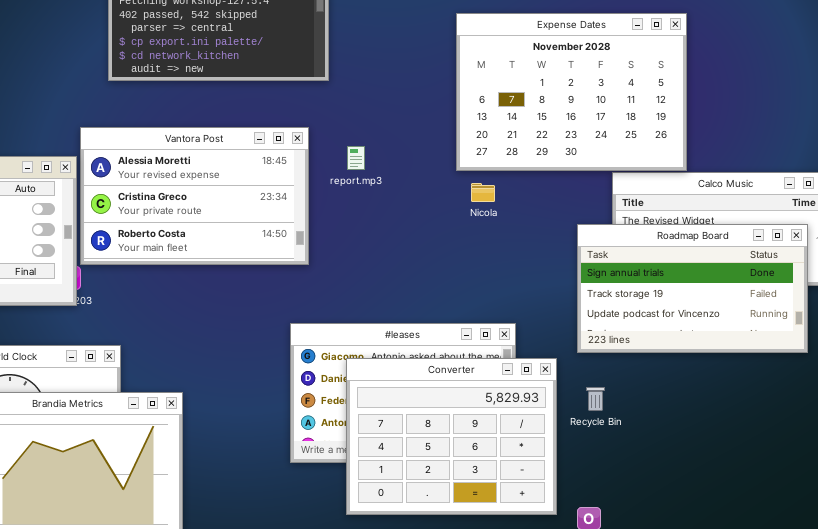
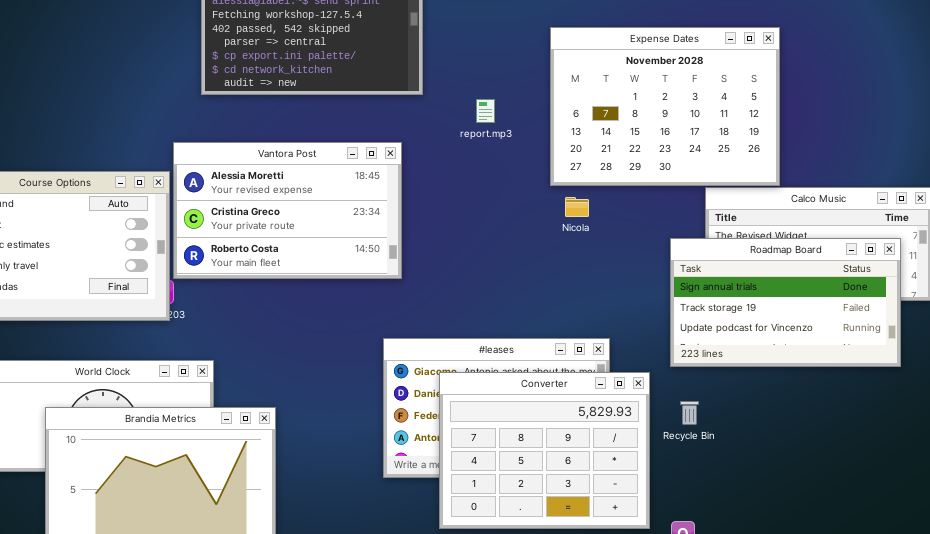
report.mp3: [347,146,365,170] -> [476,99,495,123], moved

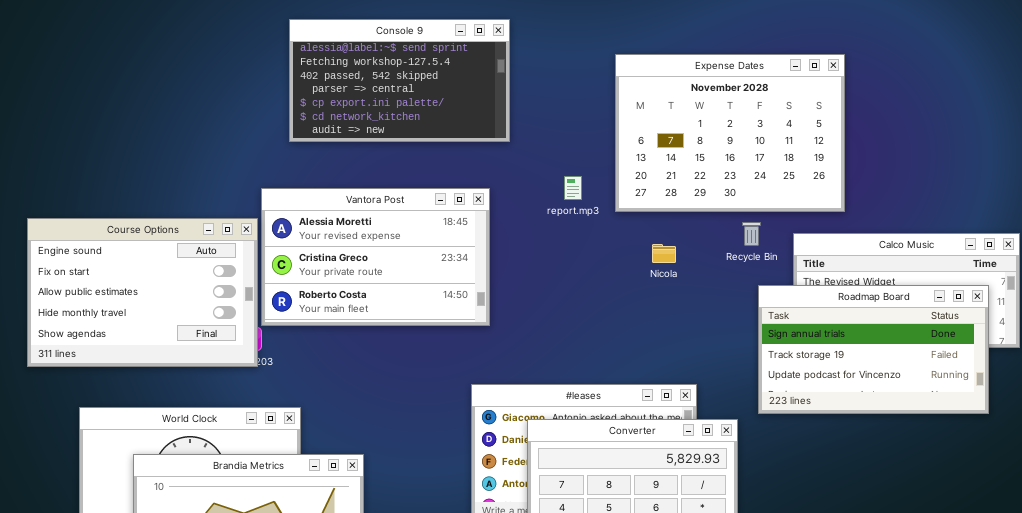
Expense Dates: [550,27,780,186] -> [615,54,845,212], moved
report.mp3: [476,99,495,123] -> [564,176,582,200], moved
Recycle Bin: [680,401,699,425] -> [742,222,761,246], moved

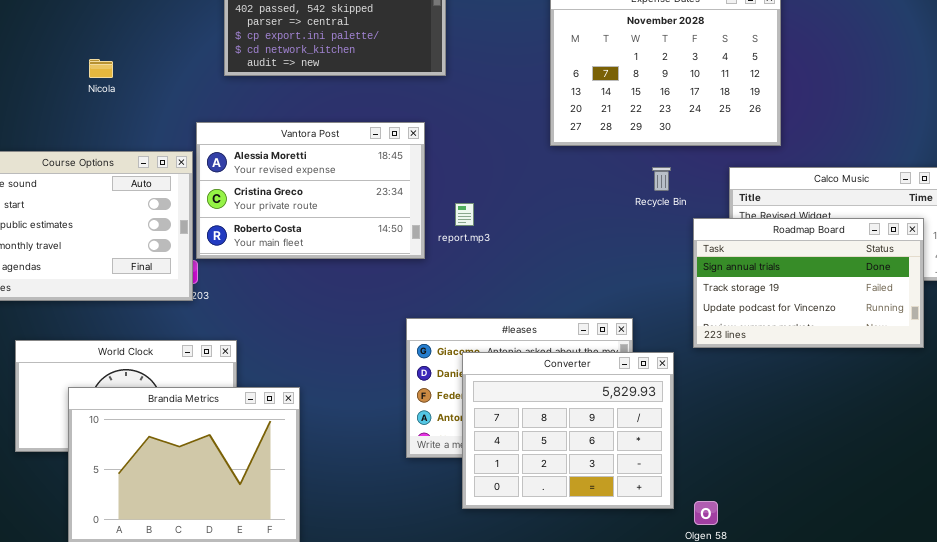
report.mp3: [564,176,582,200] -> [455,203,474,226], moved
Recycle Bin: [742,222,761,246] -> [652,167,671,191], moved
Nicola: [652,244,676,263] -> [89,59,113,78], moved

